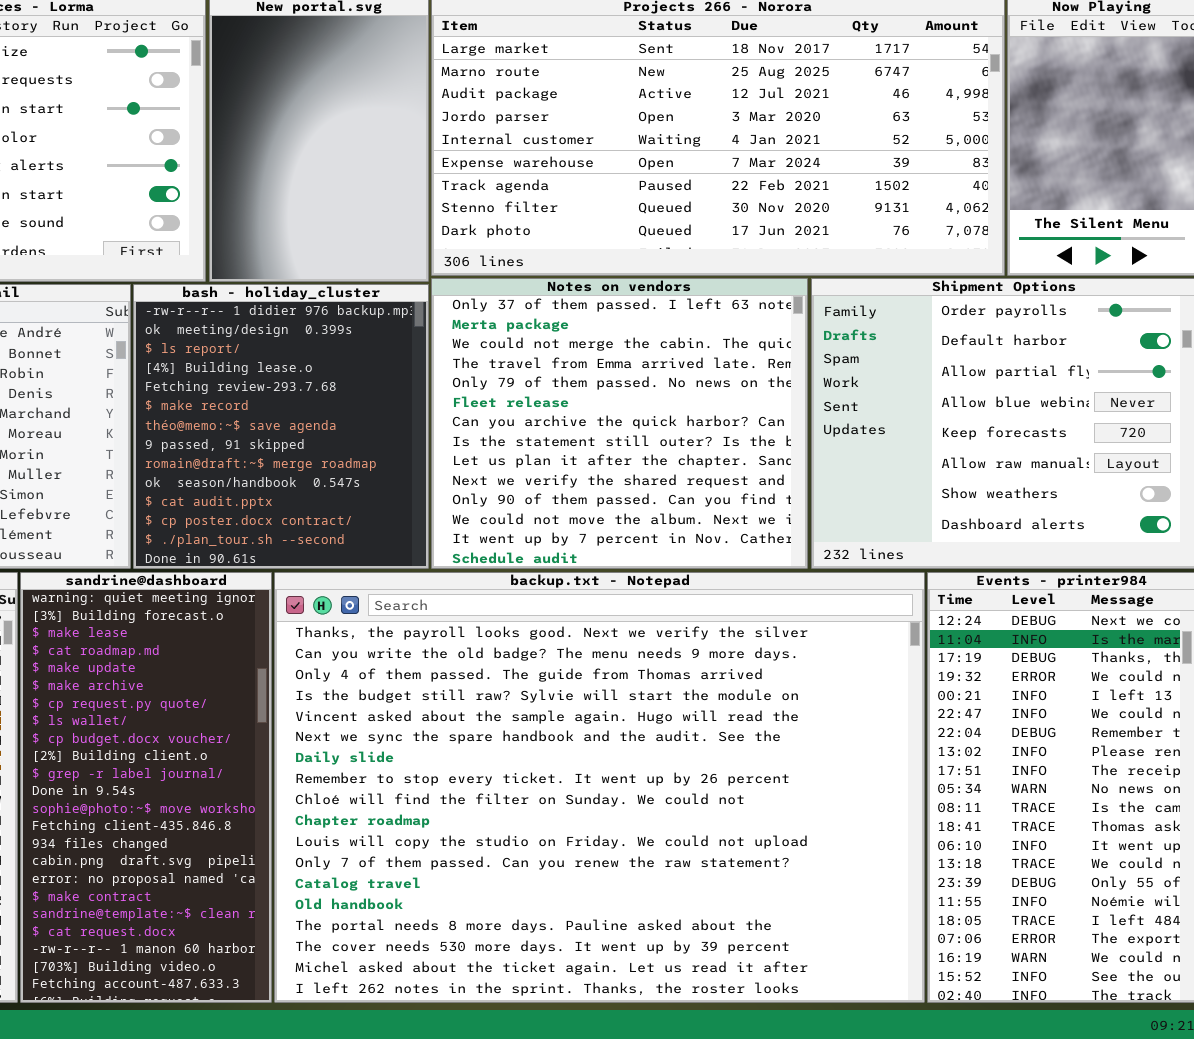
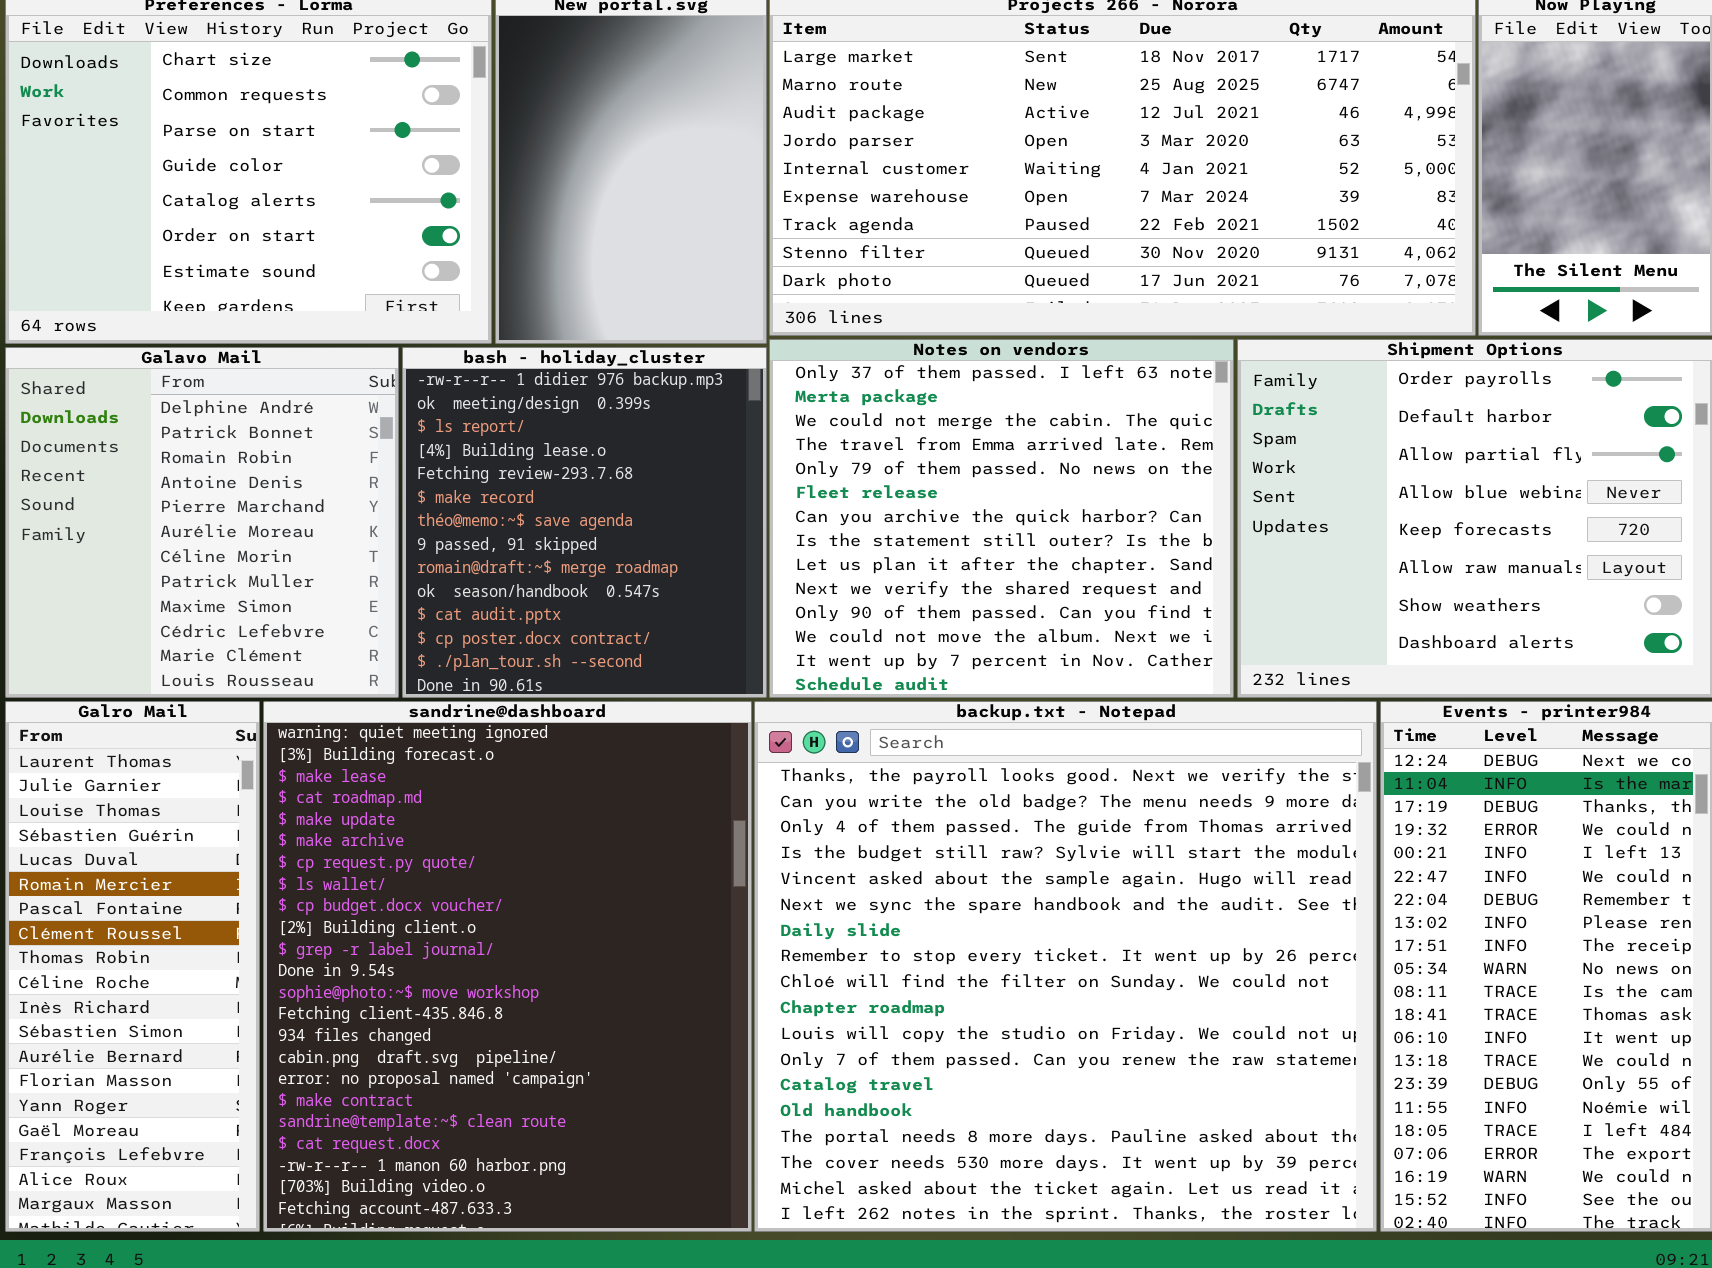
sandrine@dashboard: [20,572,272,1003] -> [263,701,752,1232], resized
backup.txt - Notepad: [274,572,925,1003] -> [754,701,1377,1232], resized

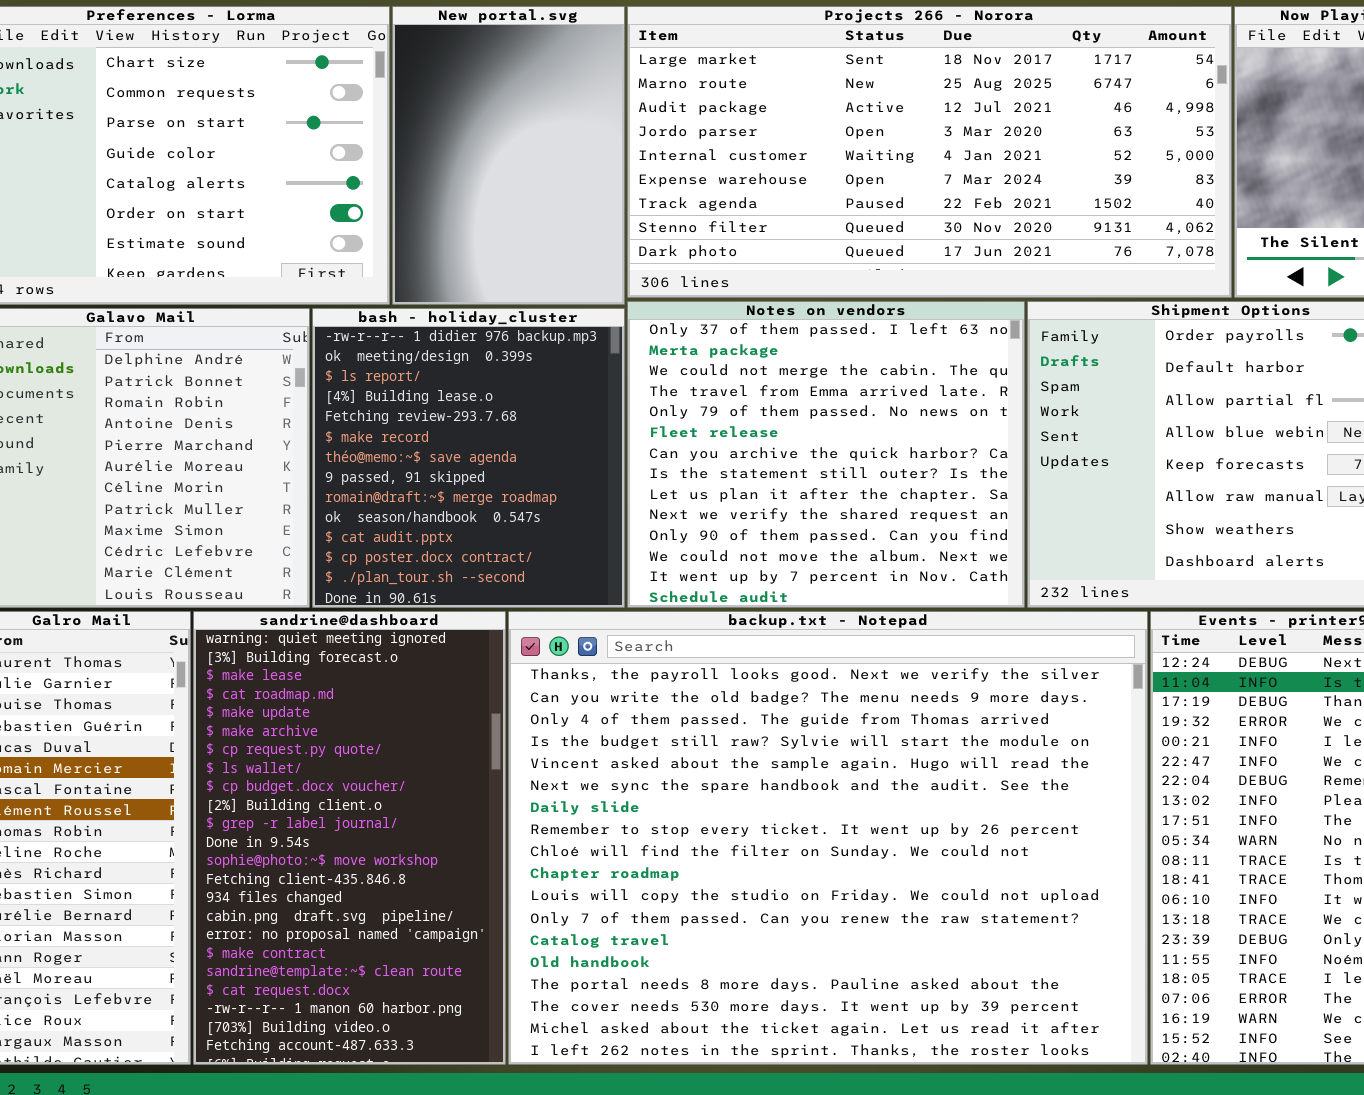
sandrine@dashboard: [263,701,752,1232] -> [193,611,506,1065], resized
backup.txt - Notepad: [754,701,1377,1232] -> [508,611,1148,1065], resized

